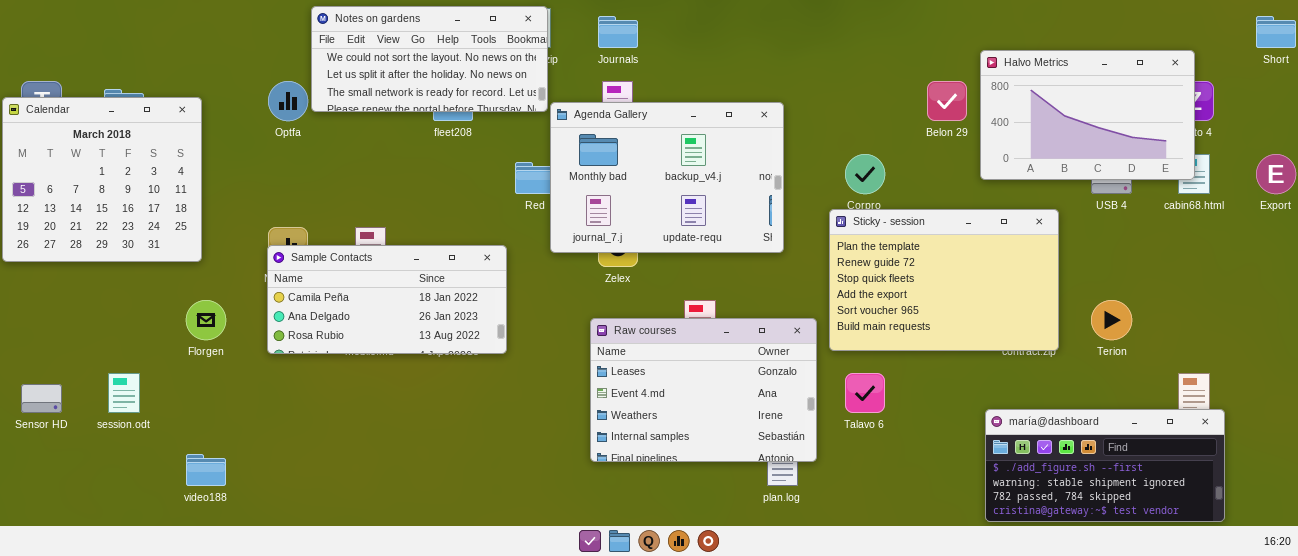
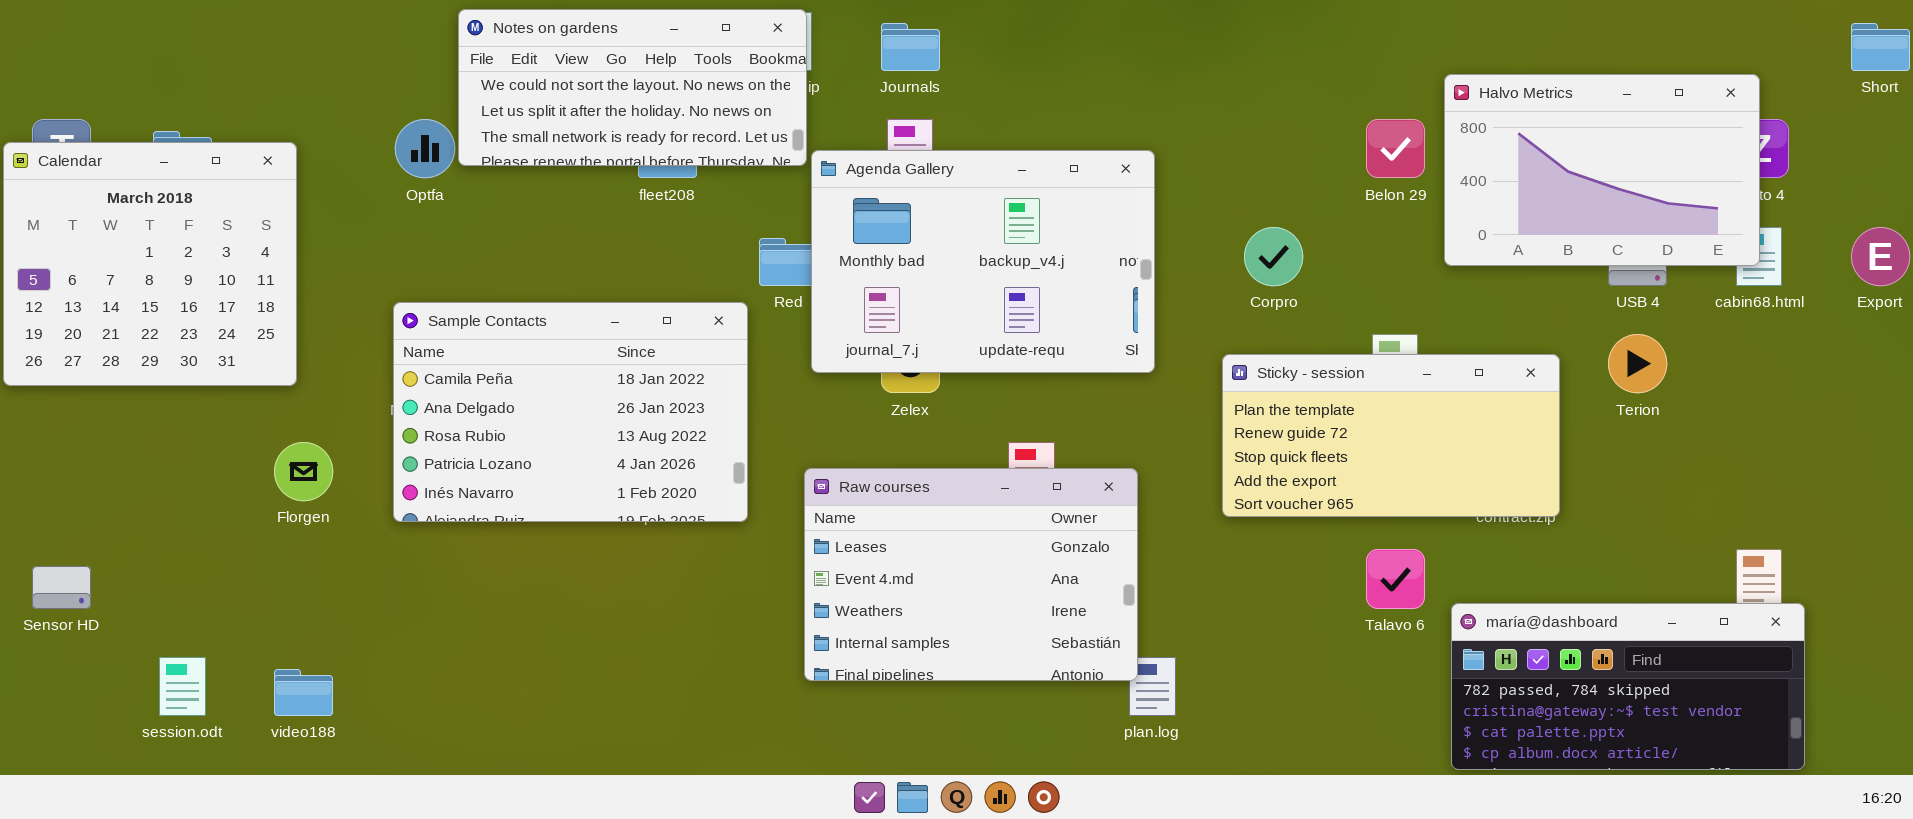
Sticky - session: [829,209,1059,351] -> [1222,354,1560,517], resized
Sample Contacts: [267,245,507,354] -> [393,302,748,522], resized
Terion: [1091,300,1132,340] -> [1608,334,1667,393], moved
Raw courses: [590,318,817,462] -> [804,468,1138,681], moved
session.odt: [108,373,140,413] -> [159,657,206,716], moved
Talavo 6: [845,373,885,413] -> [1366,549,1425,609], moved
maría@dashboard: [985,409,1225,522] -> [1451,603,1805,770], scrolled down 2 rows

